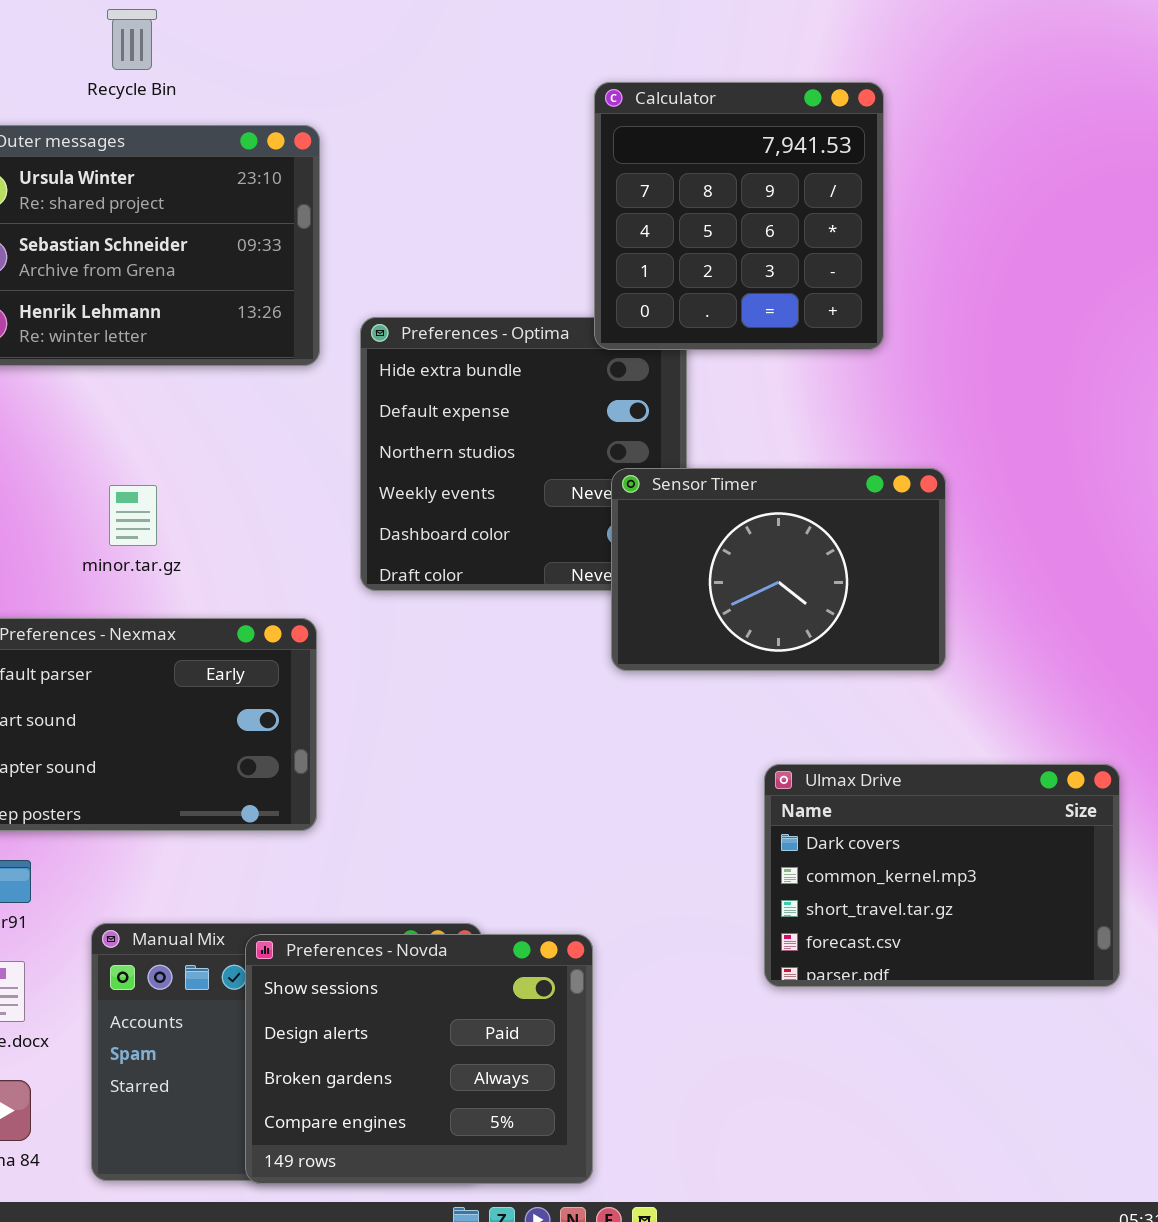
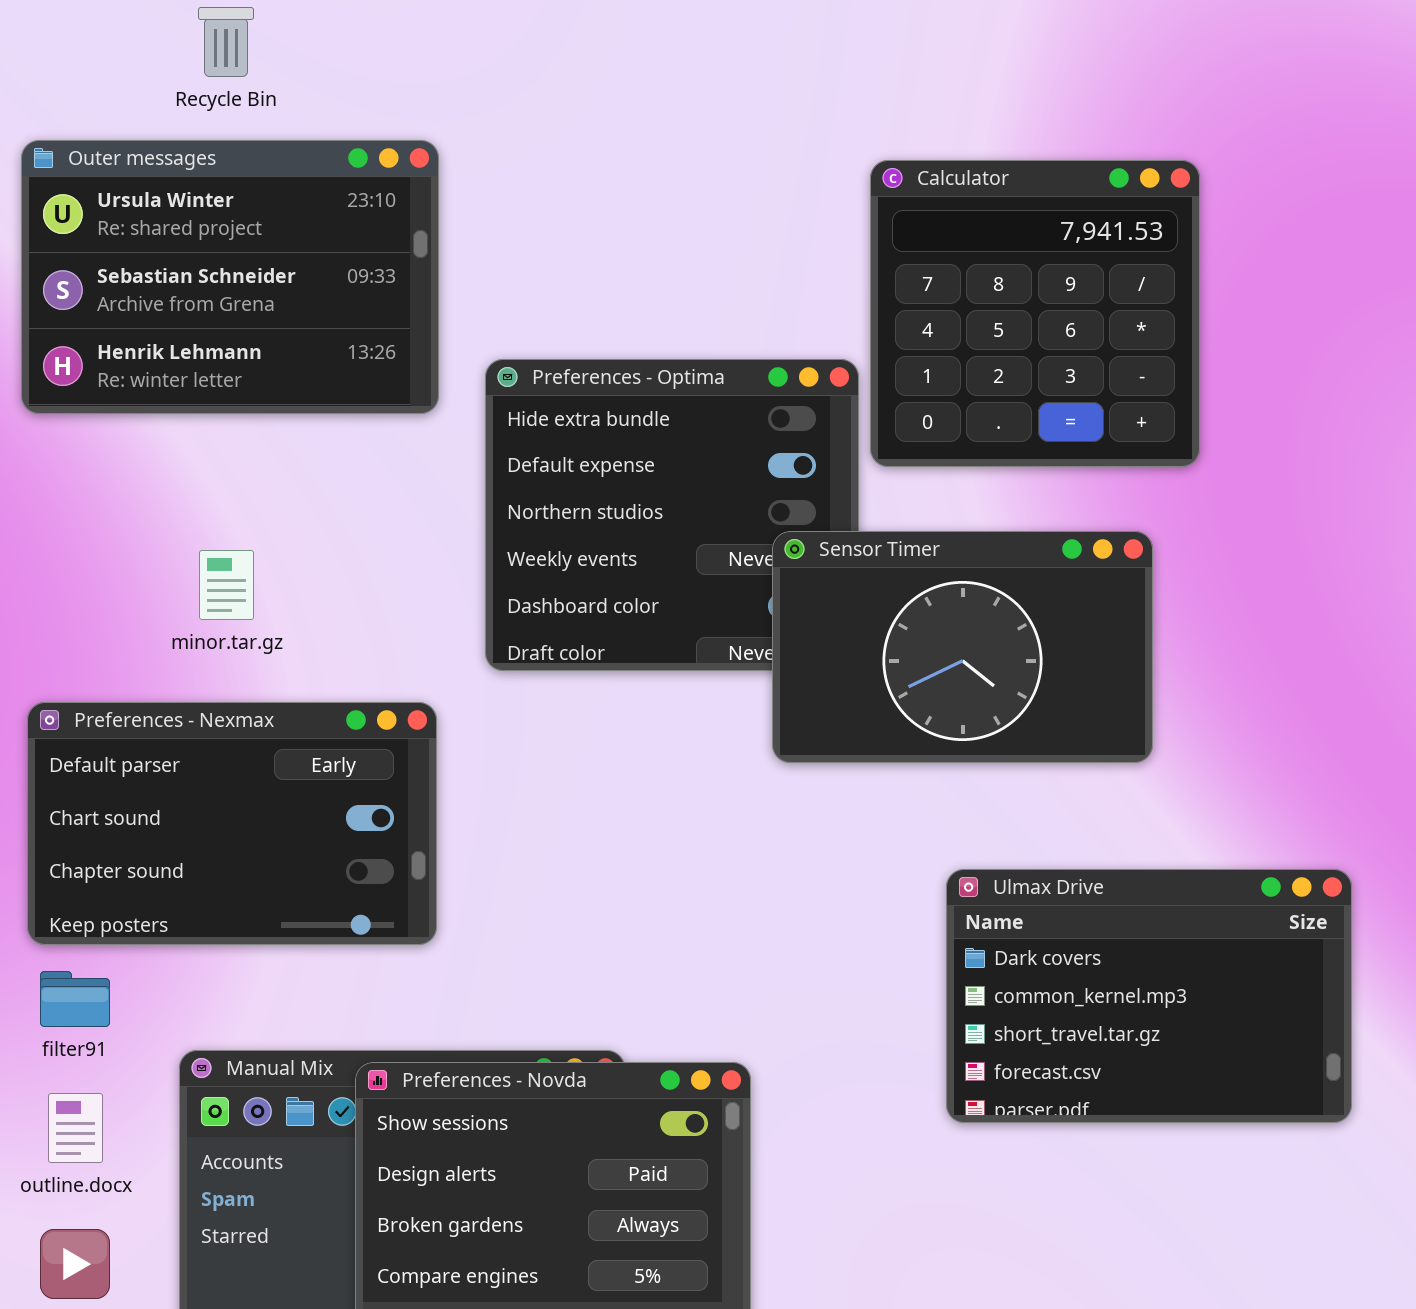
Calculator: [594,82,884,350] -> [870,160,1200,467], moved

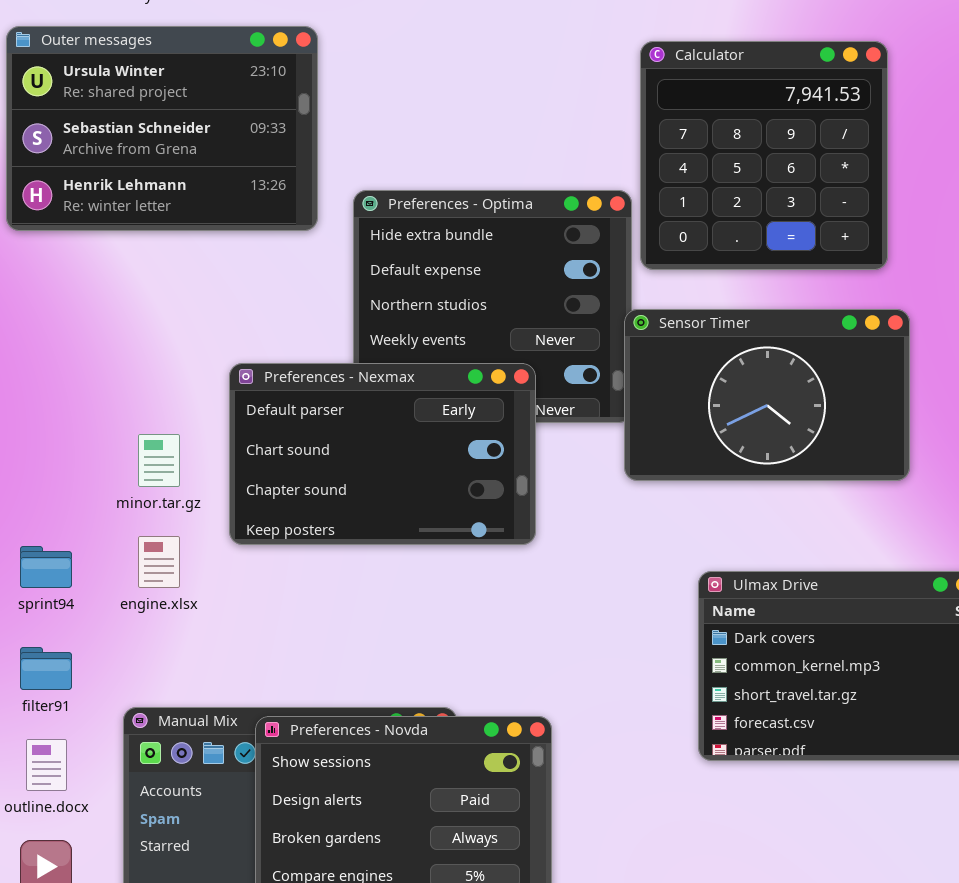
Sensor Timer: [772,531,1153,763] -> [624,309,910,481], moved
minor.tar.gz: [199,550,254,620] -> [138,434,180,487], moved
Preferences - Nexmax: [27,702,437,945] -> [229,363,536,545], moved

